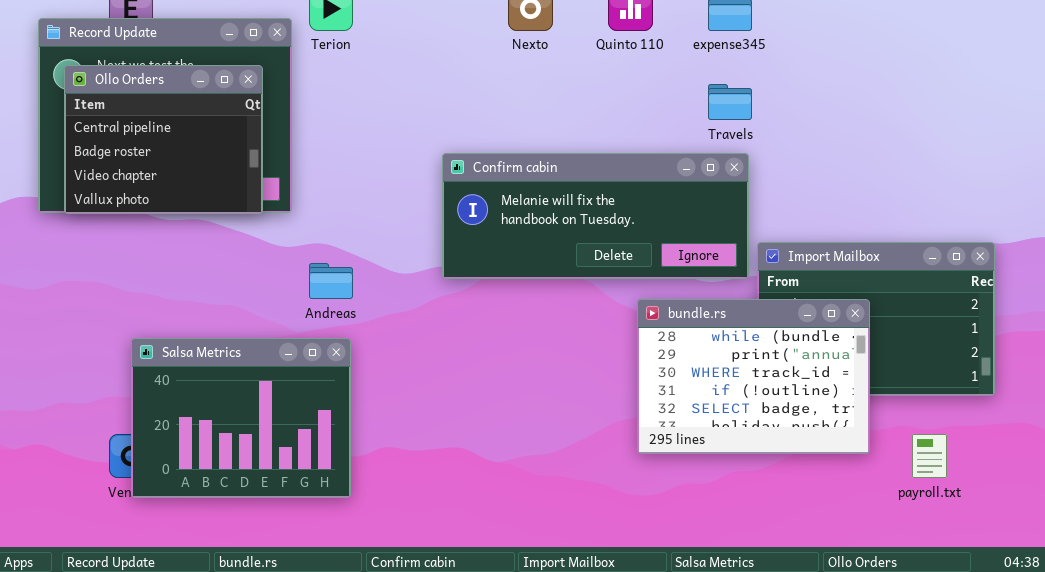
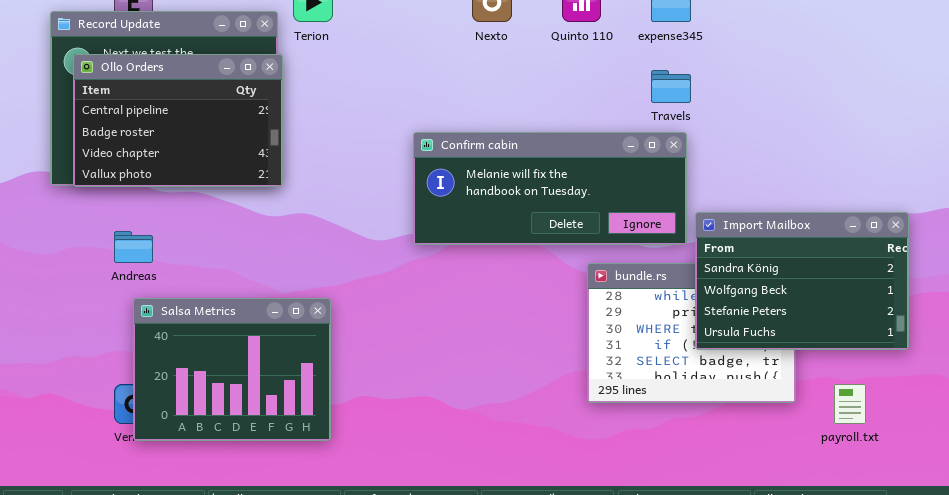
Ollo Orders: [64,65,263,214] -> [73,54,283,187], resized
Import Mailbox: [757,242,995,396] -> [695,212,909,350], raised
Andreas: [309,263,353,299] -> [114,231,153,263], moved

